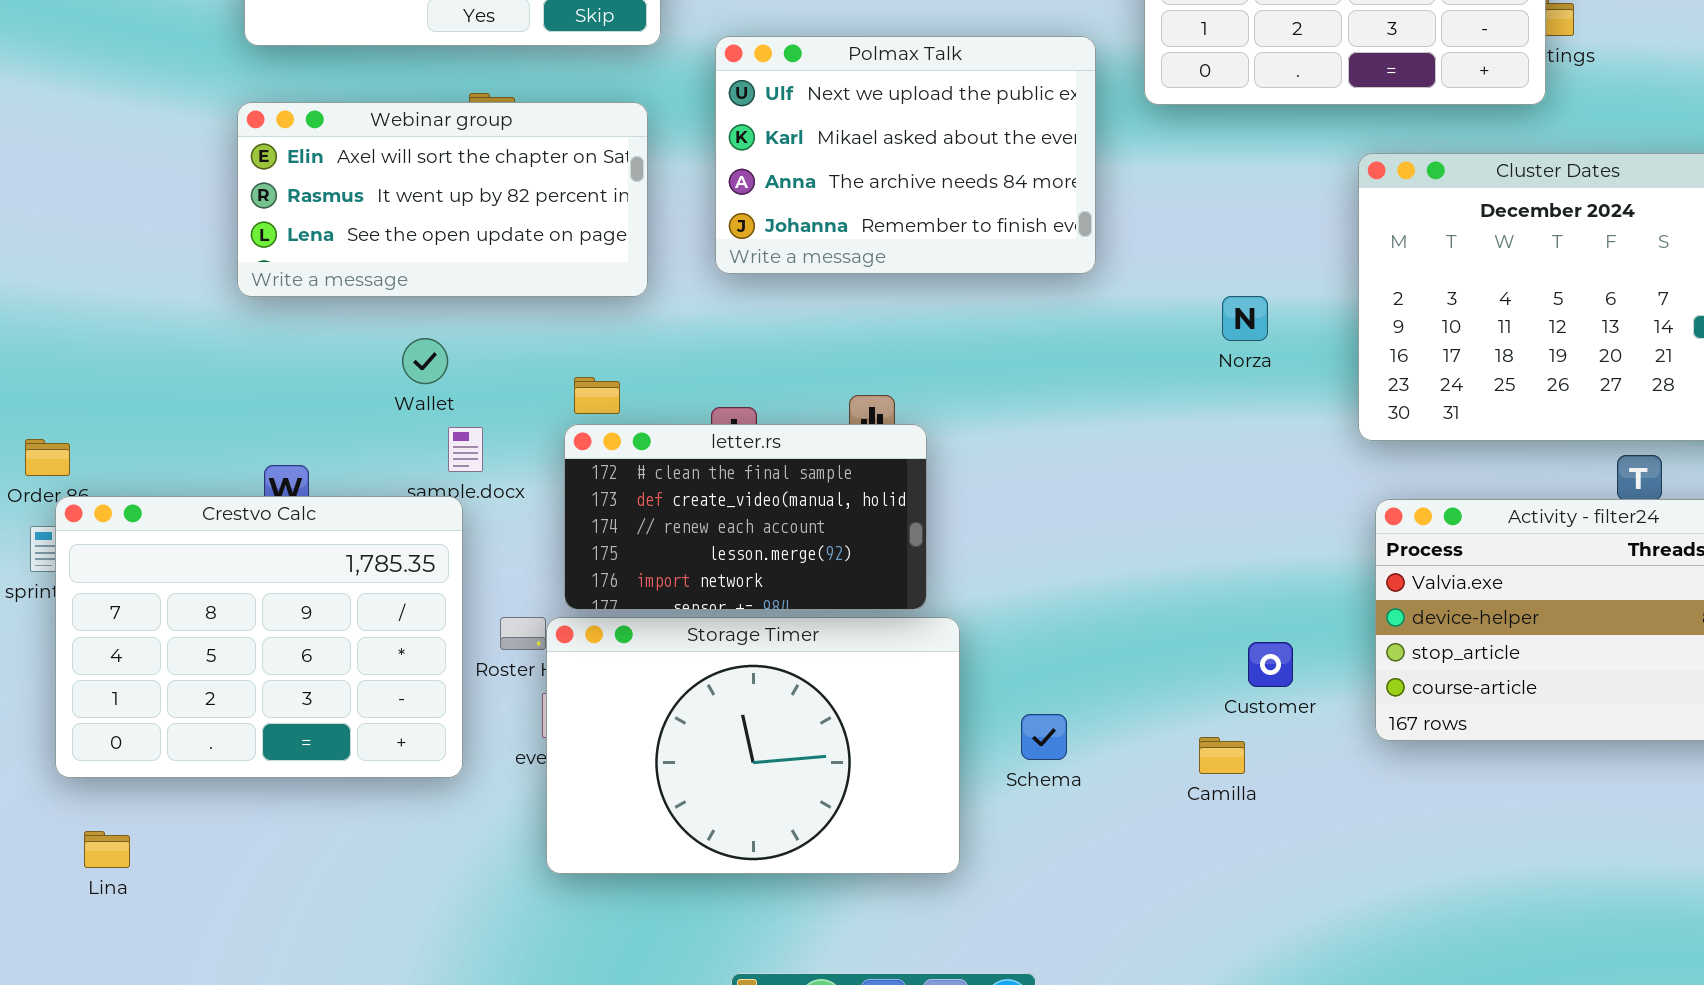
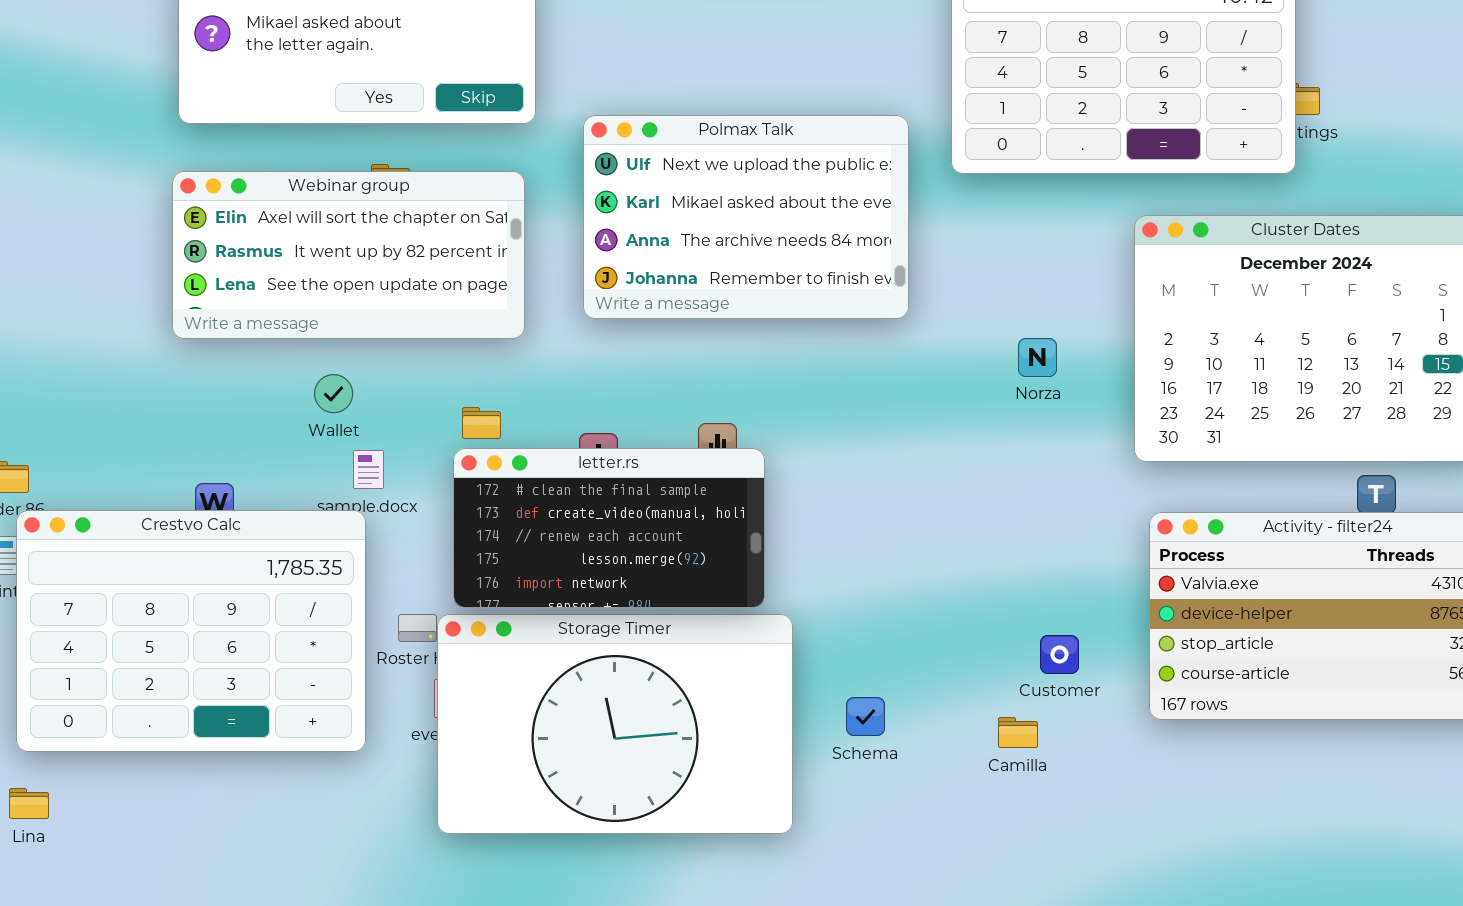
Lina: [84,831,130,868] -> [9,788,49,819], moved

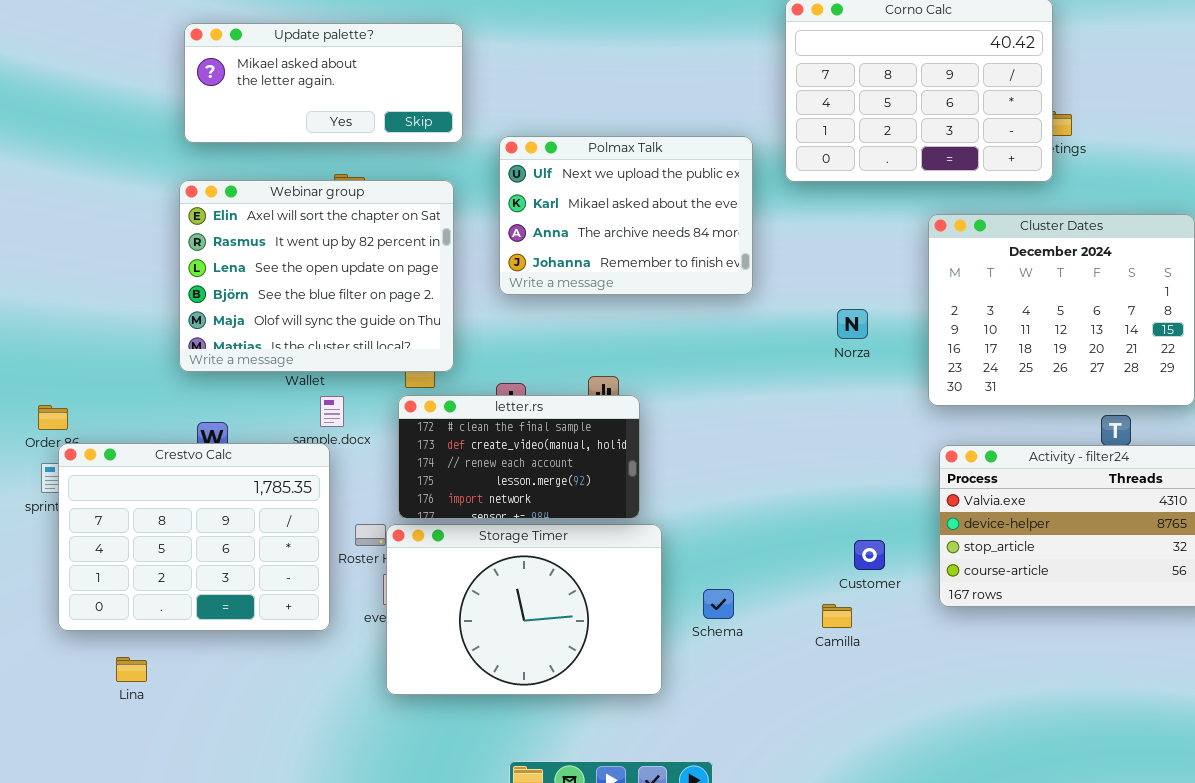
Webinar group: [172,171,525,339] -> [179,180,454,372], resized
Lina: [9,788,49,819] -> [116,657,147,682], moved

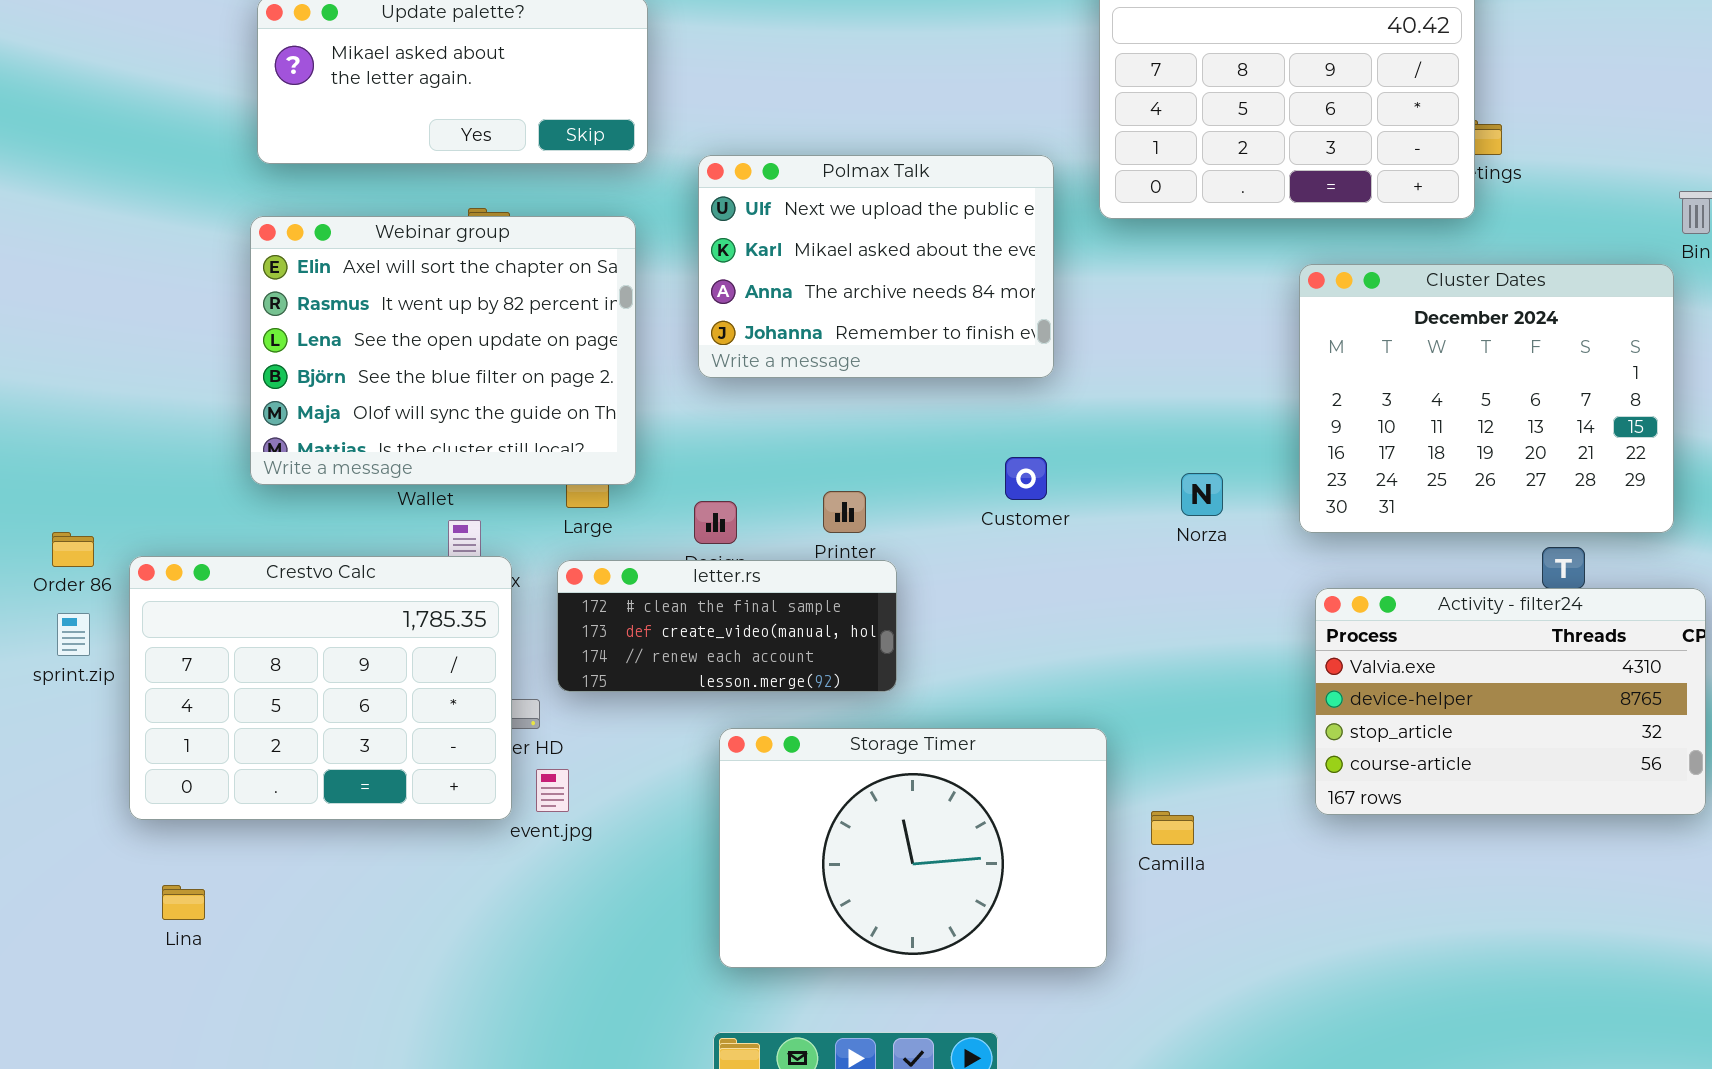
Norza: [837,309,868,339] -> [1181,473,1223,516], moved
letter.rs: [398,395,640,519] -> [557,560,897,692], resized
Crestvo Calc: [58,443,330,631] -> [129,556,512,820], moved
Storage Timer: [386,524,662,695] -> [719,728,1107,968], moved
Customer: [854,540,885,570] -> [1005,457,1047,500], moved

